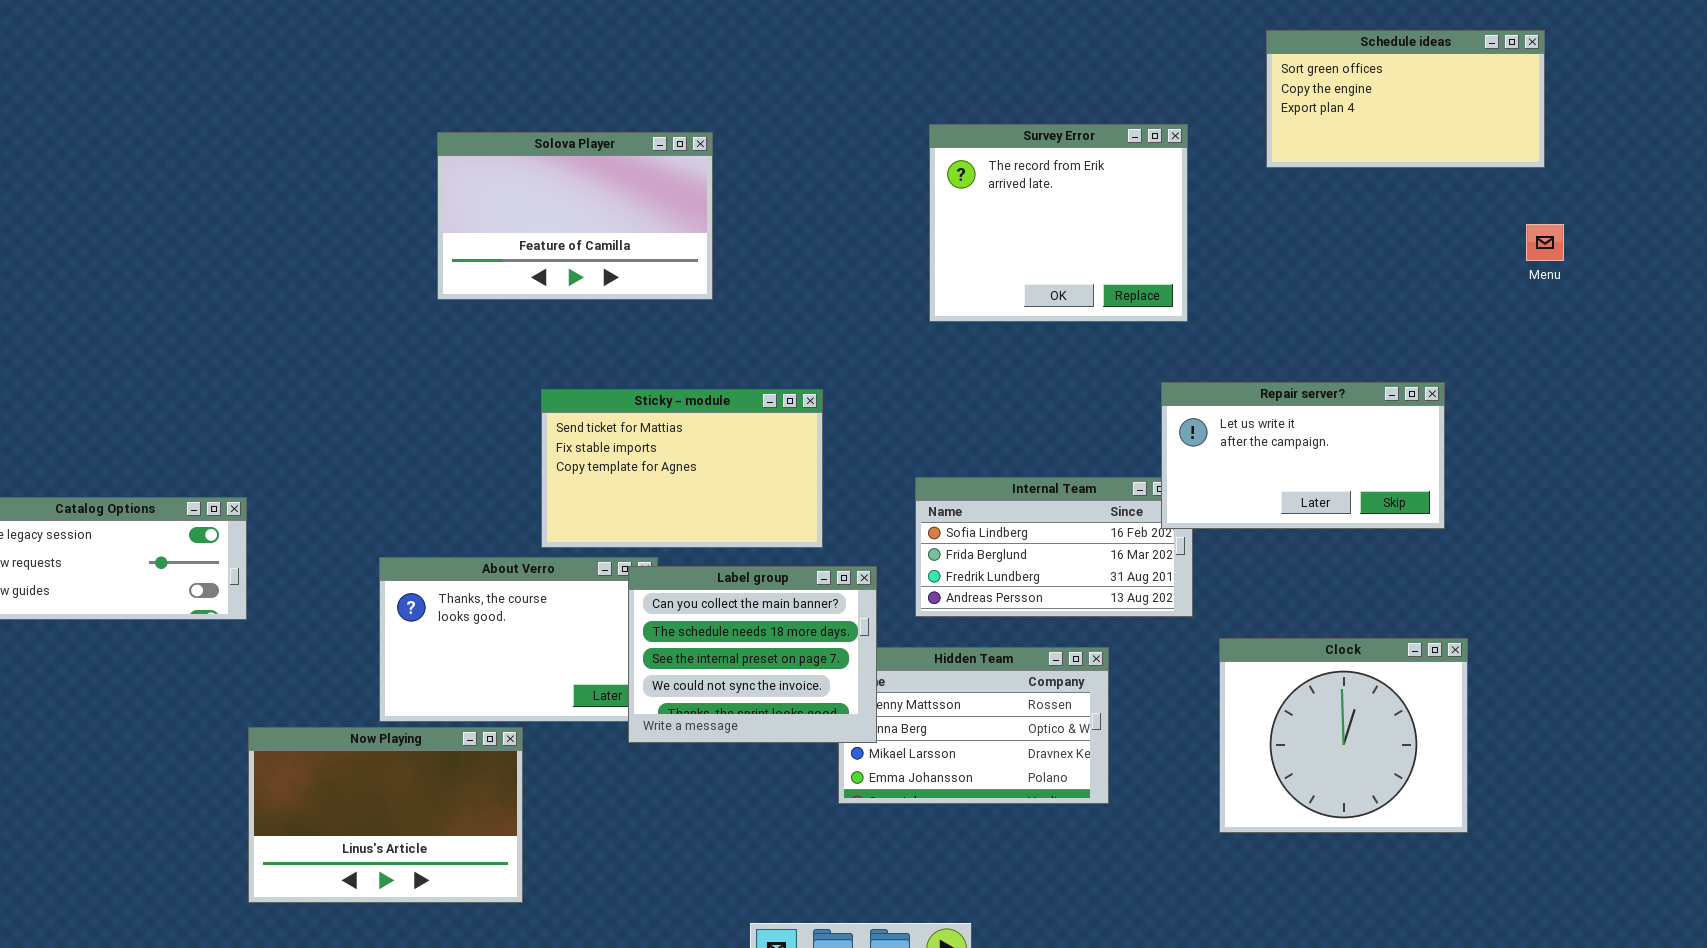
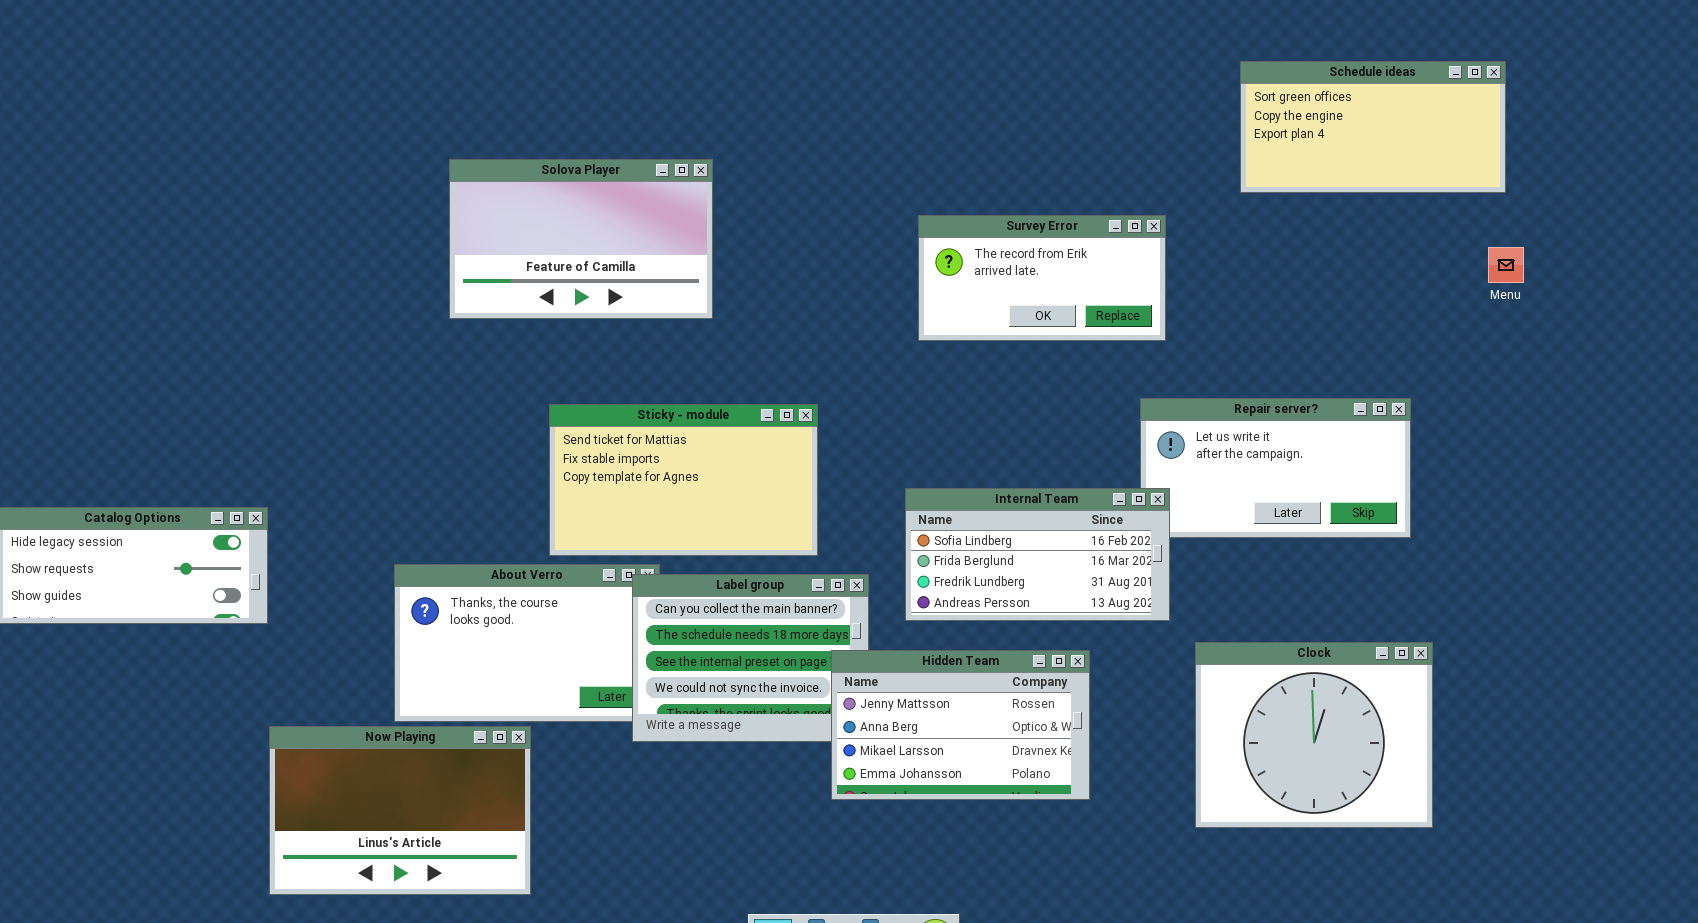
Survey Error: [929,124,1188,322] -> [918,215,1166,341], resized
Internal Team: [915,477,1193,617] -> [905,488,1170,621], raised
Hidden Team: [838,647,1109,804] -> [831,650,1090,800], raised

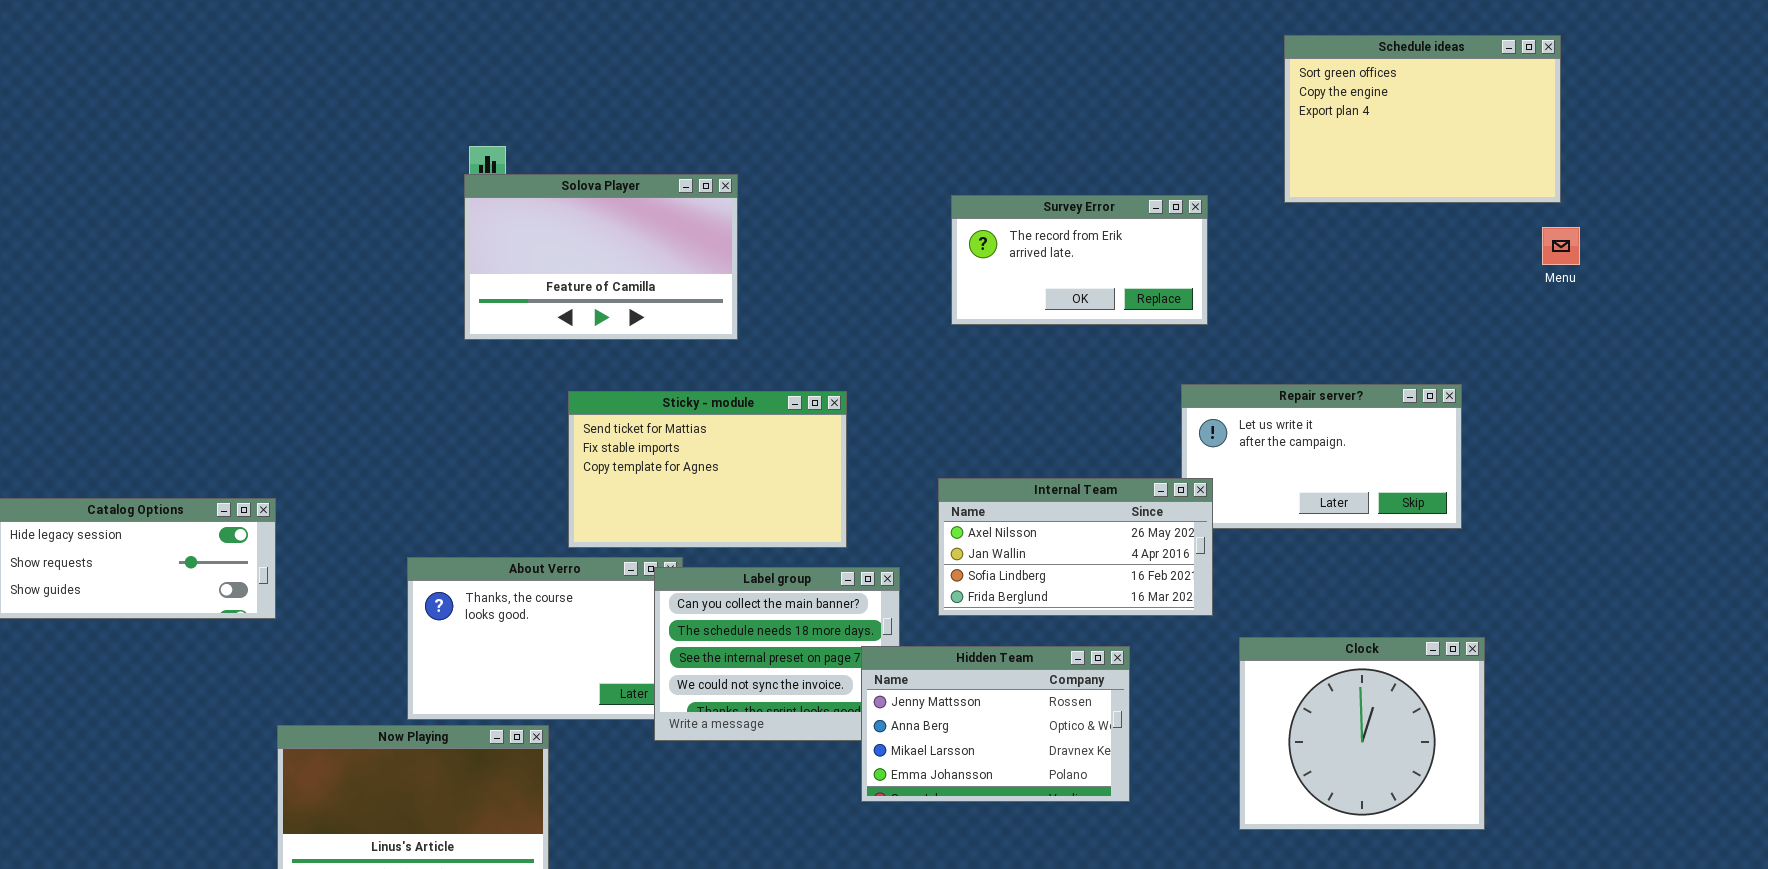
Schedule ideas: [1240,61,1506,193] -> [1284,35,1561,203], resized
Solova Player: [449,159,713,319] -> [464,174,738,340], moved
Internal Team: [905,488,1170,621] -> [938,478,1213,616], scrolled up 2 rows

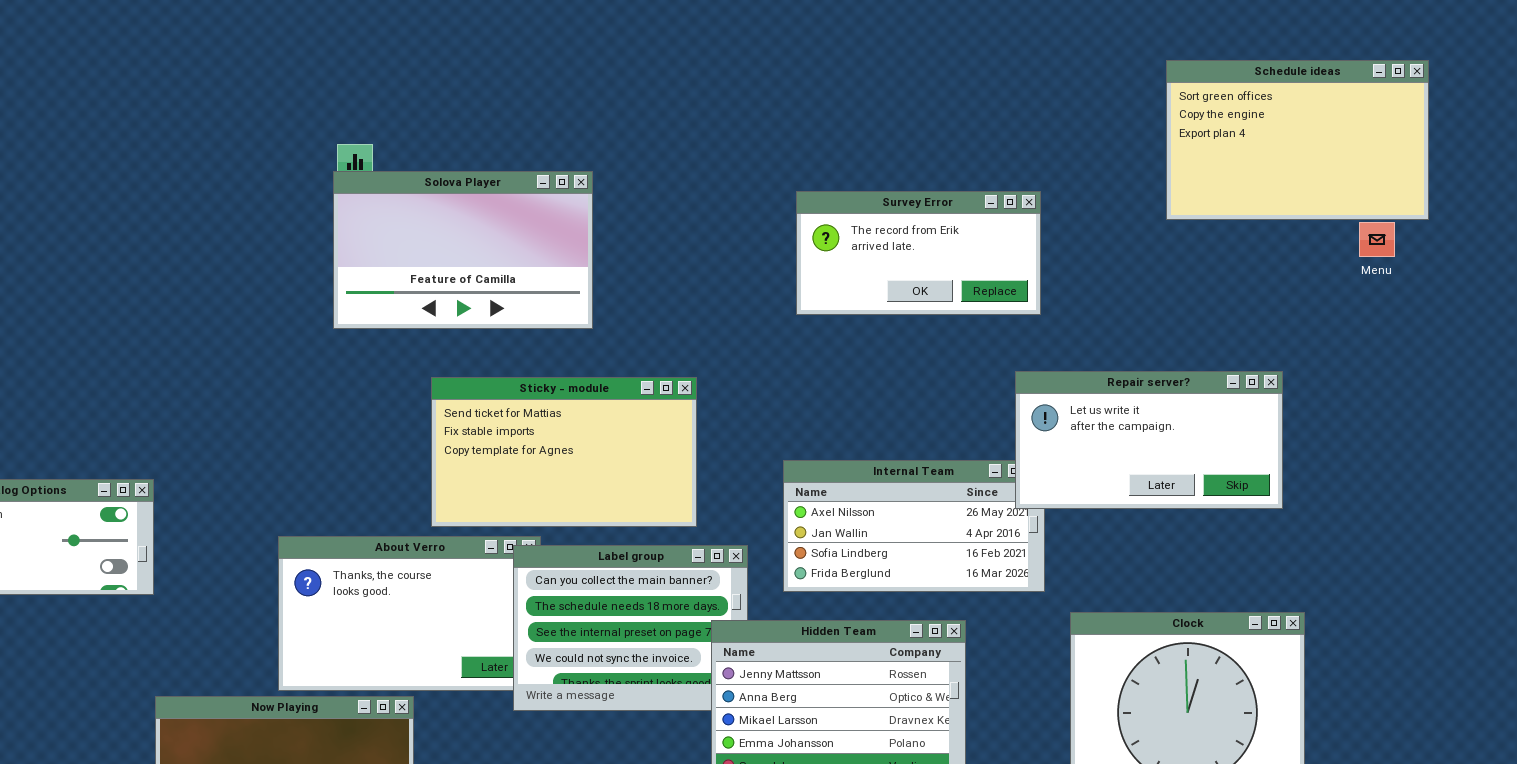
Schedule ideas: [1284,35,1561,203] -> [1166,60,1429,220], moved
Repair server?: [1181,384,1462,529] -> [1015,371,1283,509], raised

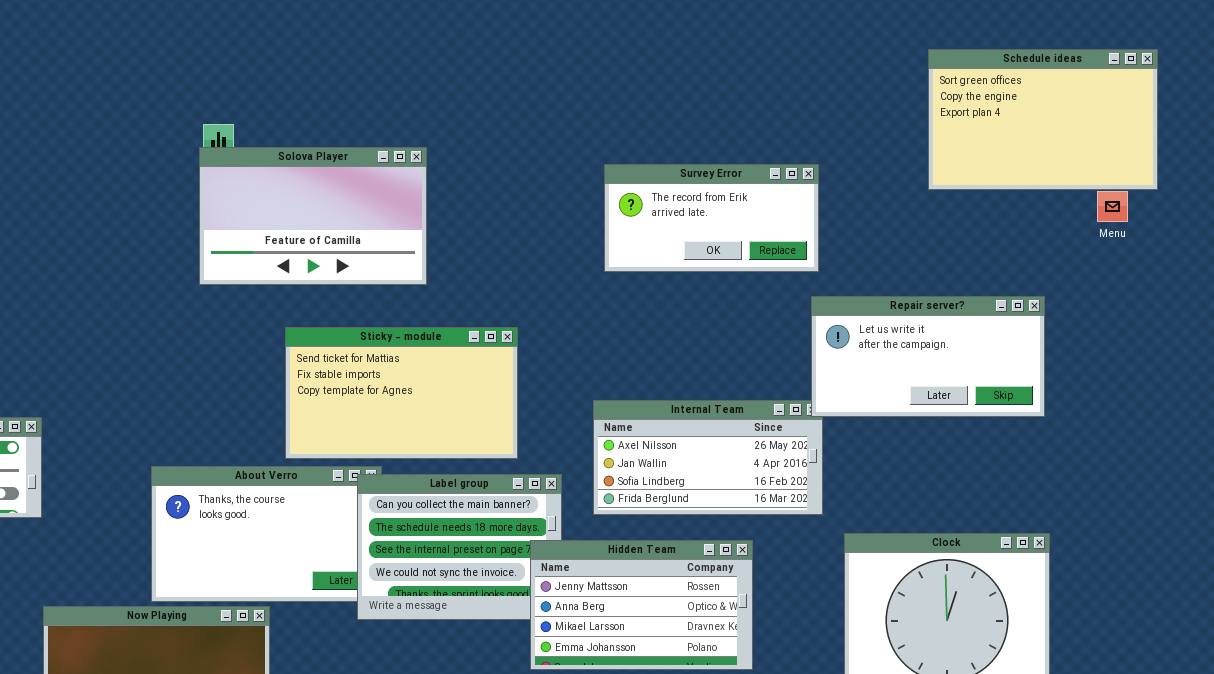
Repair server?: [1015,371,1283,509] -> [811,296,1045,417], moved

